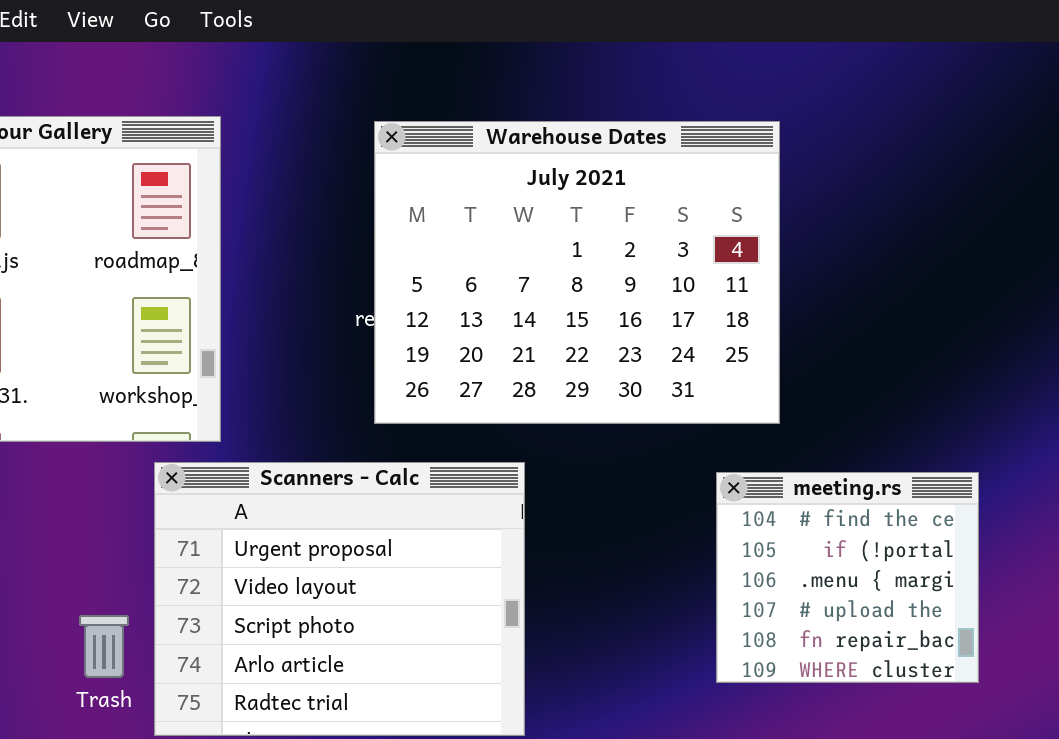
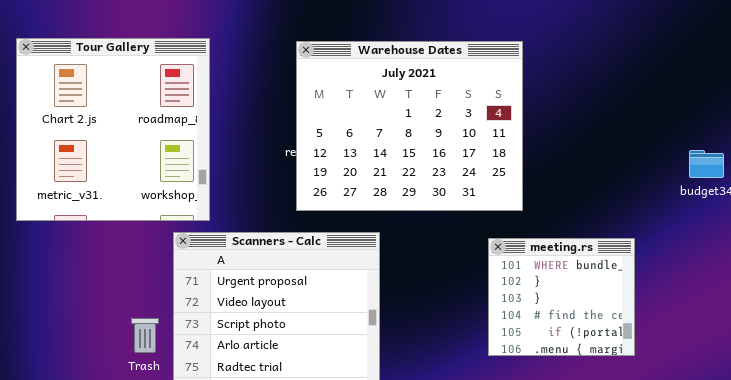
meeting.rs: [716,472,979,683] -> [488,238,635,356], scrolled up 3 rows

